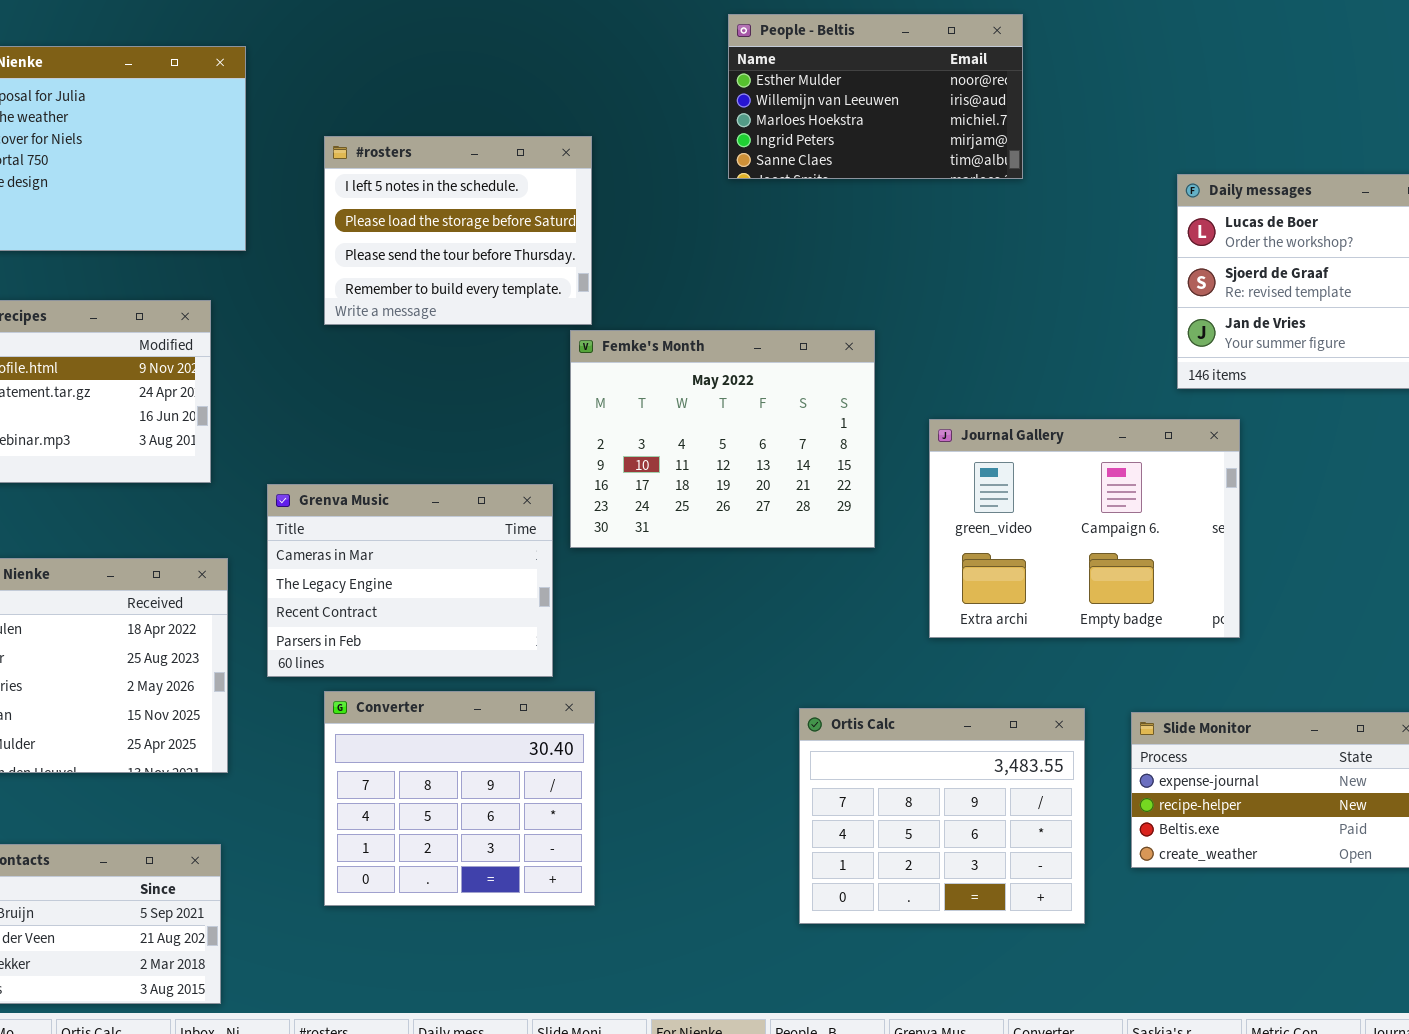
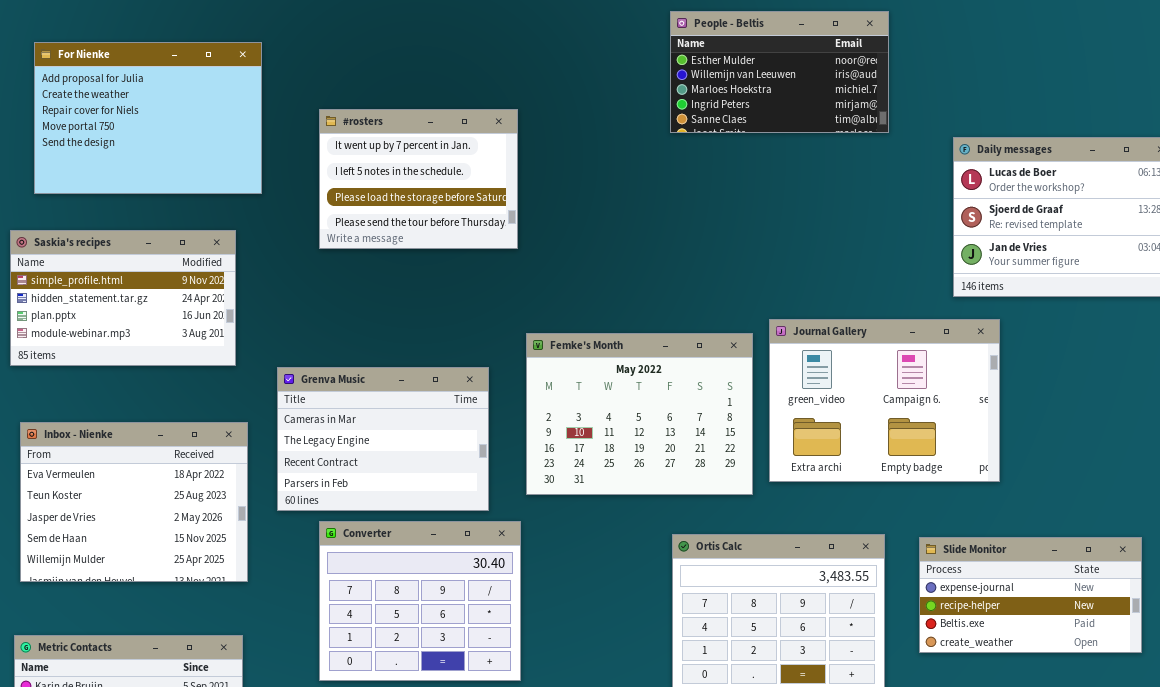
People - Beltis: [728,14,1023,179] -> [670,11,889,133], moved
#rosters: [324,136,592,325] -> [319,109,518,249], scrolled up 1 row
Femke's Month: [570,330,875,548] -> [526,333,753,495], moved

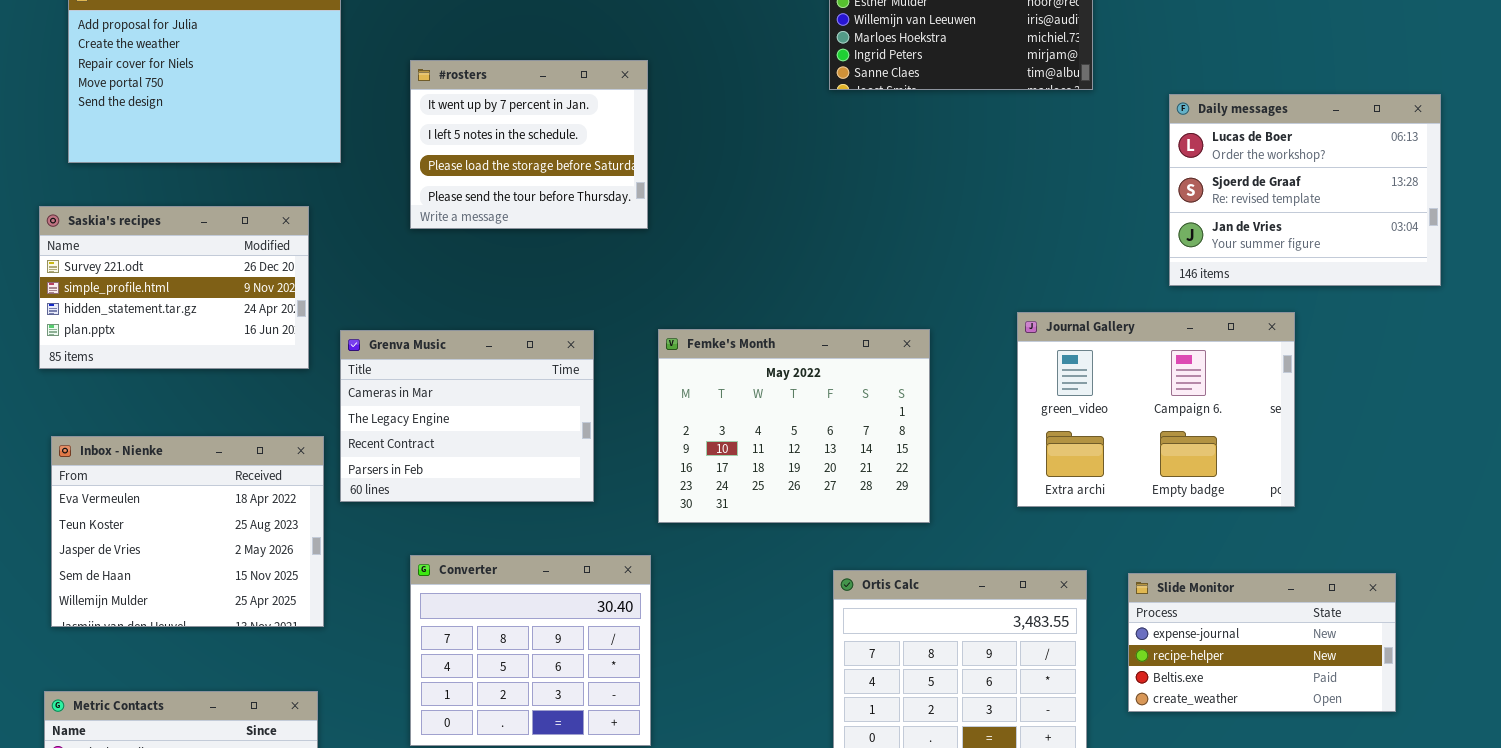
Saskia's recipes: [10,230,236,366] -> [39,206,309,369], scrolled up 1 row
Journal Gallery: [769,319,1000,482] -> [1017,312,1295,507], moved
Grenva Music: [277,367,489,511] -> [340,330,594,502], moved

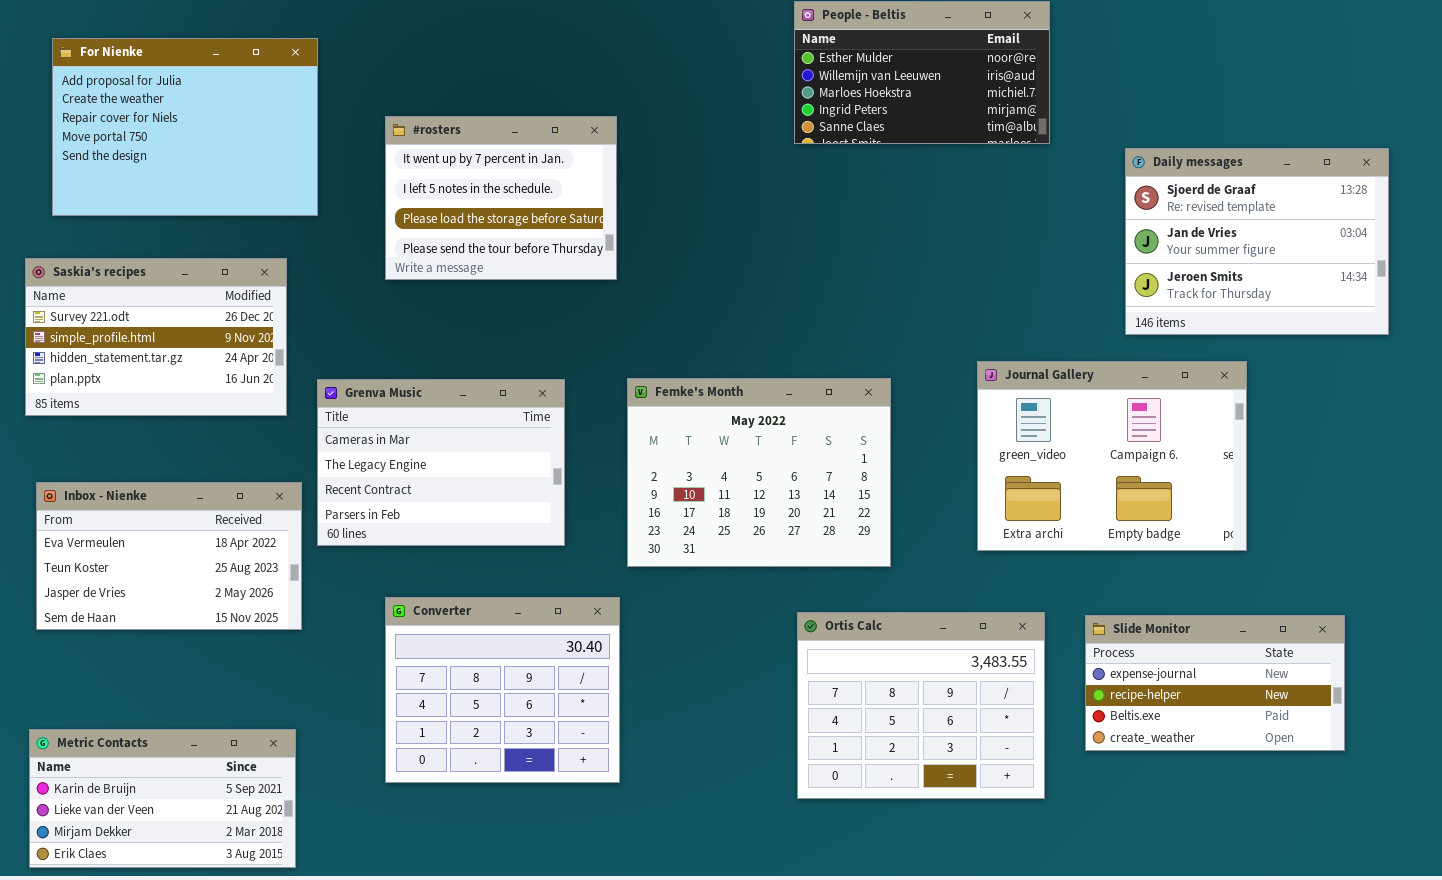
Daily messages: [1169,94,1441,286] -> [1125,148,1389,335], scrolled down 1 row
Inbox - Nienke: [51,436,324,627] -> [36,482,302,630], resized

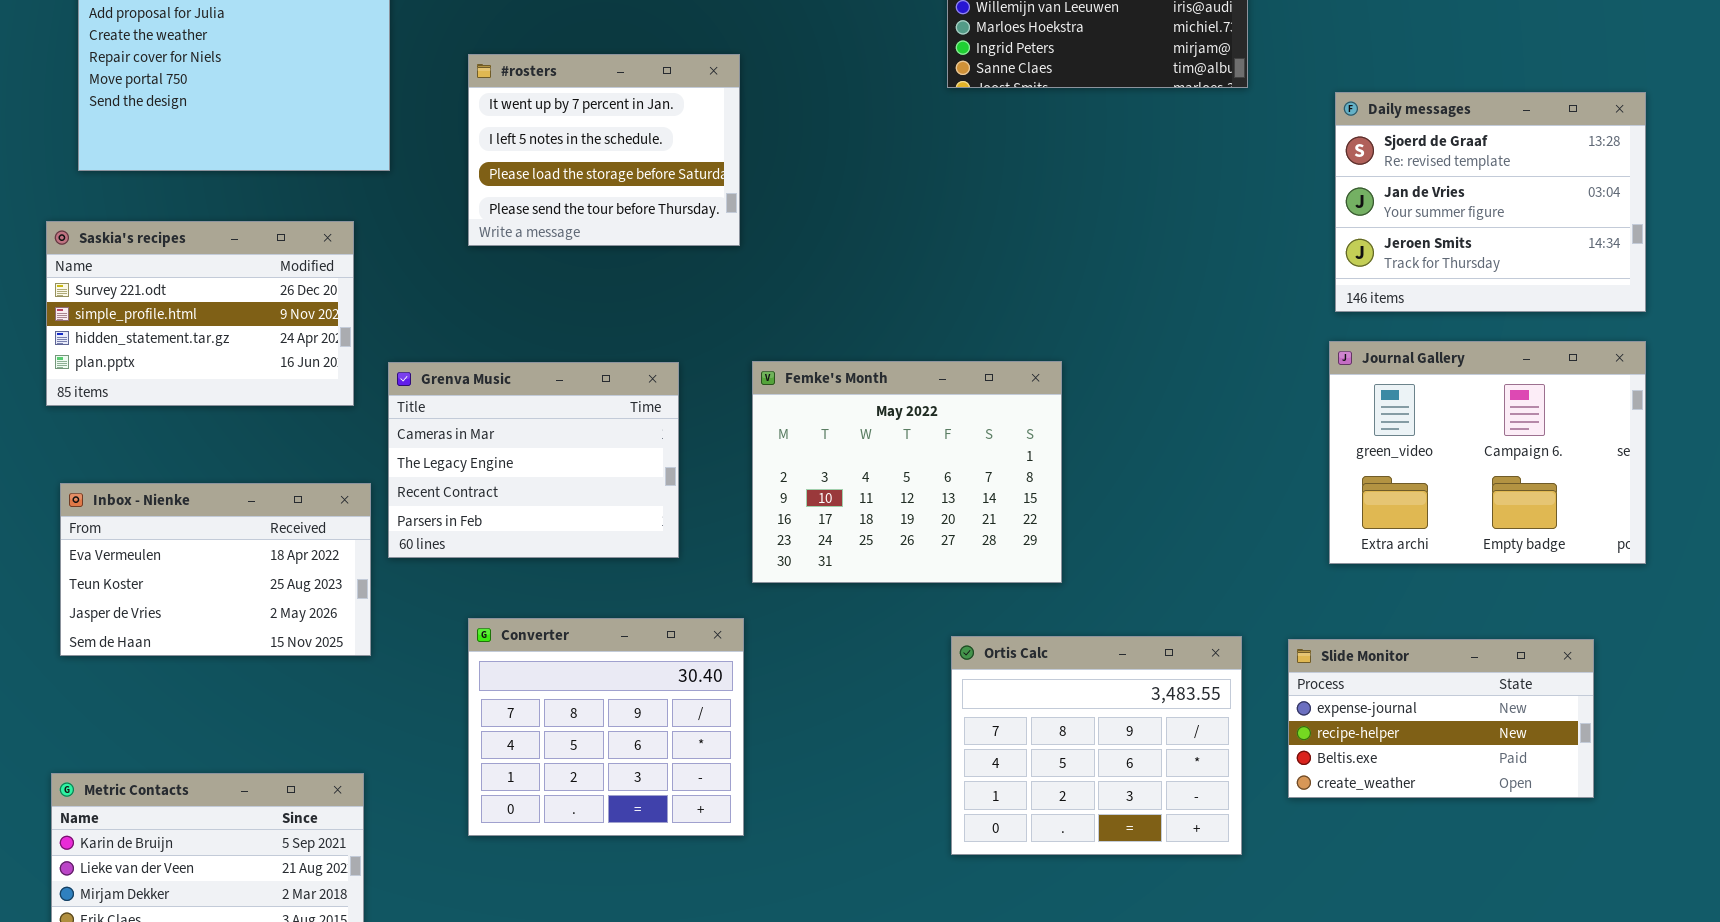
Journal Gallery: [977,361,1247,551] -> [1329,341,1646,564], moved

